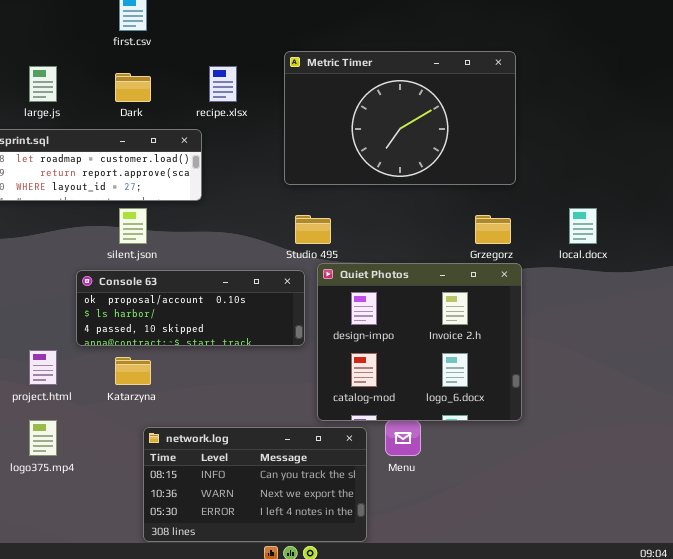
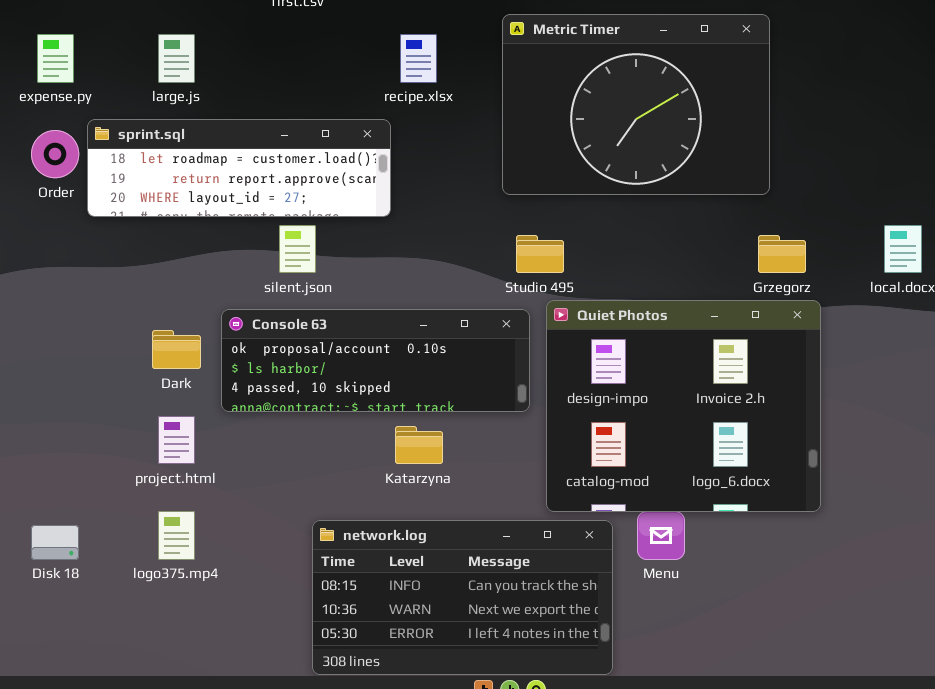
Metric Timer: [284,51,516,185] -> [502,14,770,195], resized
Dark: [115,73,151,102] -> [152,330,201,369], moved
Katarzyna: [115,357,151,385] -> [395,426,443,464], moved

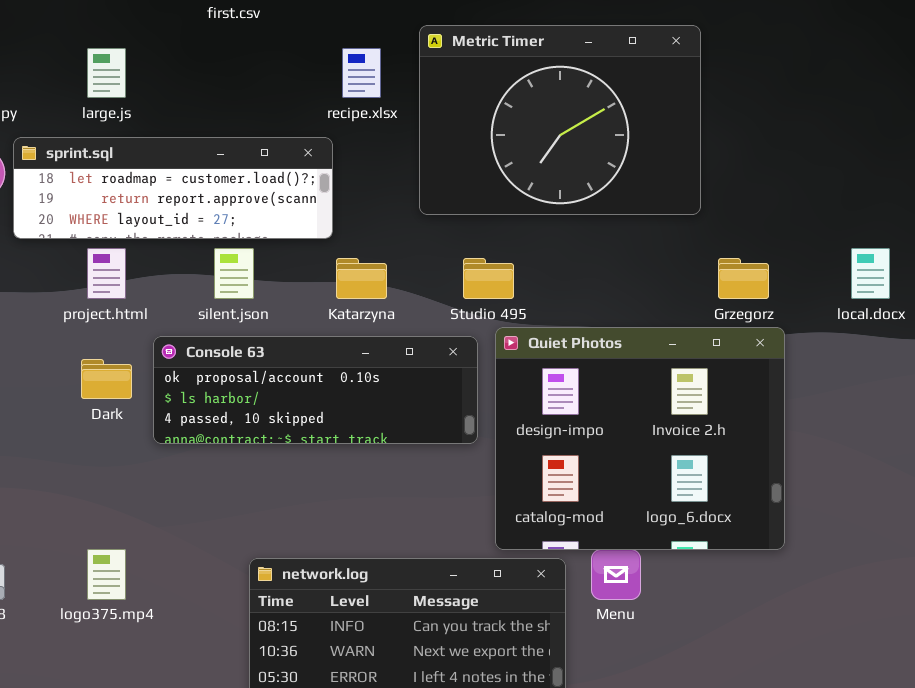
Metric Timer: [502,14,770,195] -> [419,25,701,215], moved
project.html: [158,416,195,464] -> [87,248,126,299], moved
Katarzyna: [395,426,443,464] -> [336,258,387,299], moved

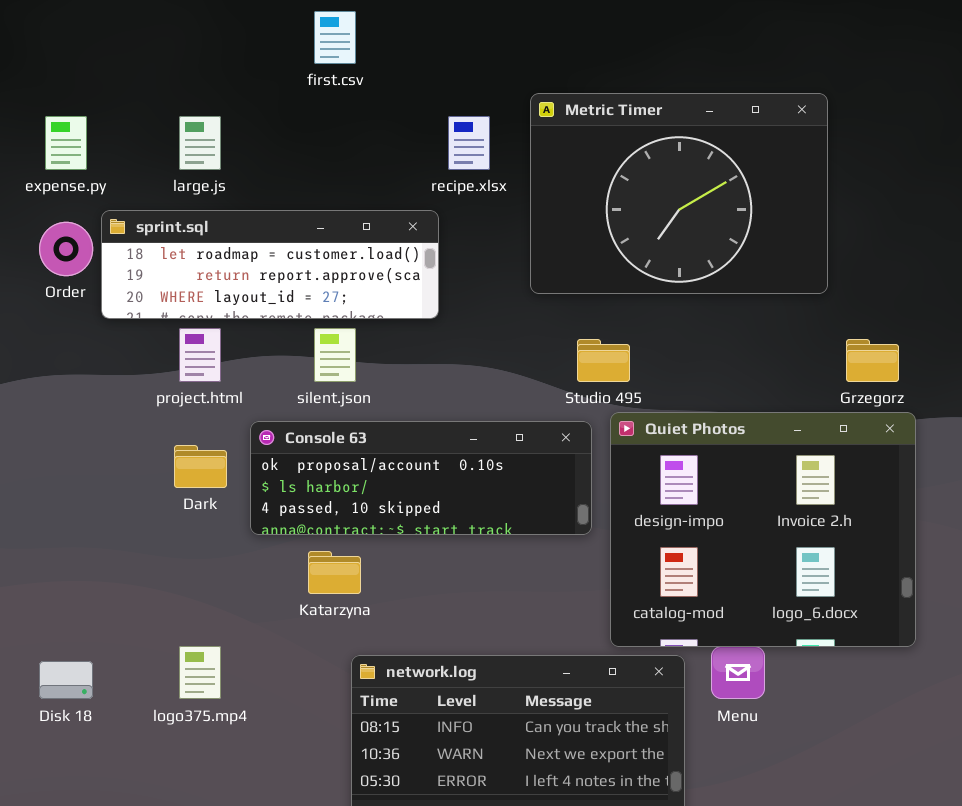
Katarzyna: [336,258,387,299] -> [308,551,361,594], moved

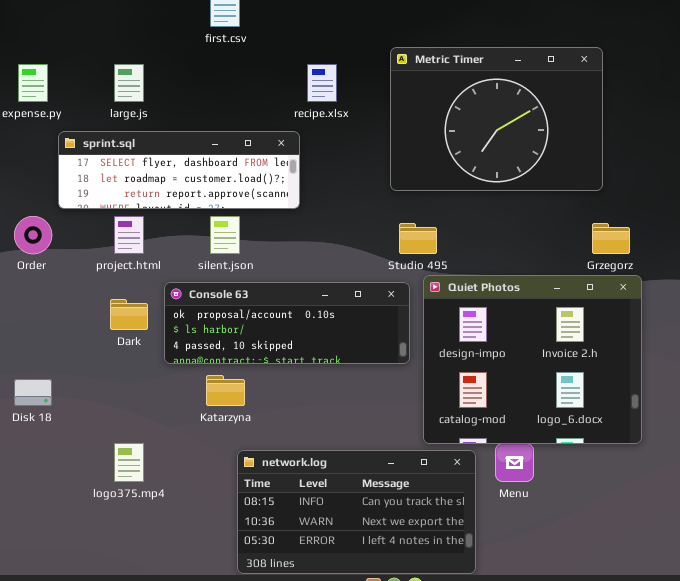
Metric Timer: [530,93,828,294] -> [390,47,603,191], moved
sprint.sql: [101,210,439,319] -> [58,131,300,209], scrolled up 1 row
Order: [39,222,93,276] -> [14,216,52,254], moved
Disk 18: [39,661,93,699] -> [14,379,52,406], moved

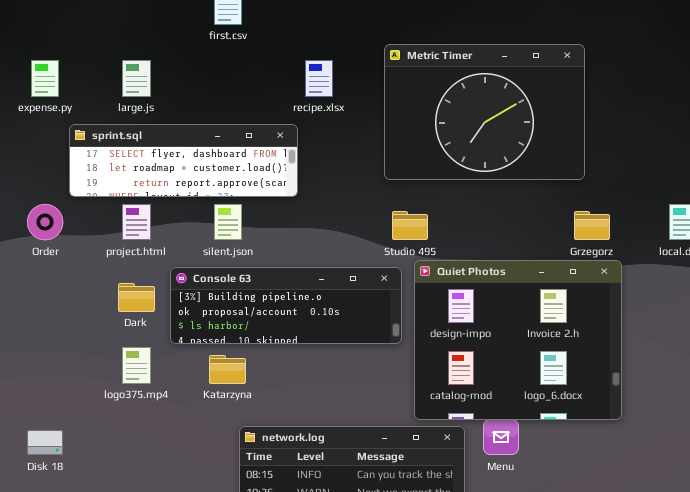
Console 63: [164,282,410,364] -> [170,267,402,344], scrolled up 1 row
Disk 18: [14,379,52,406] -> [27,430,63,455], moved
logo375.mp4: [114,443,144,482] -> [122,347,151,384], moved

